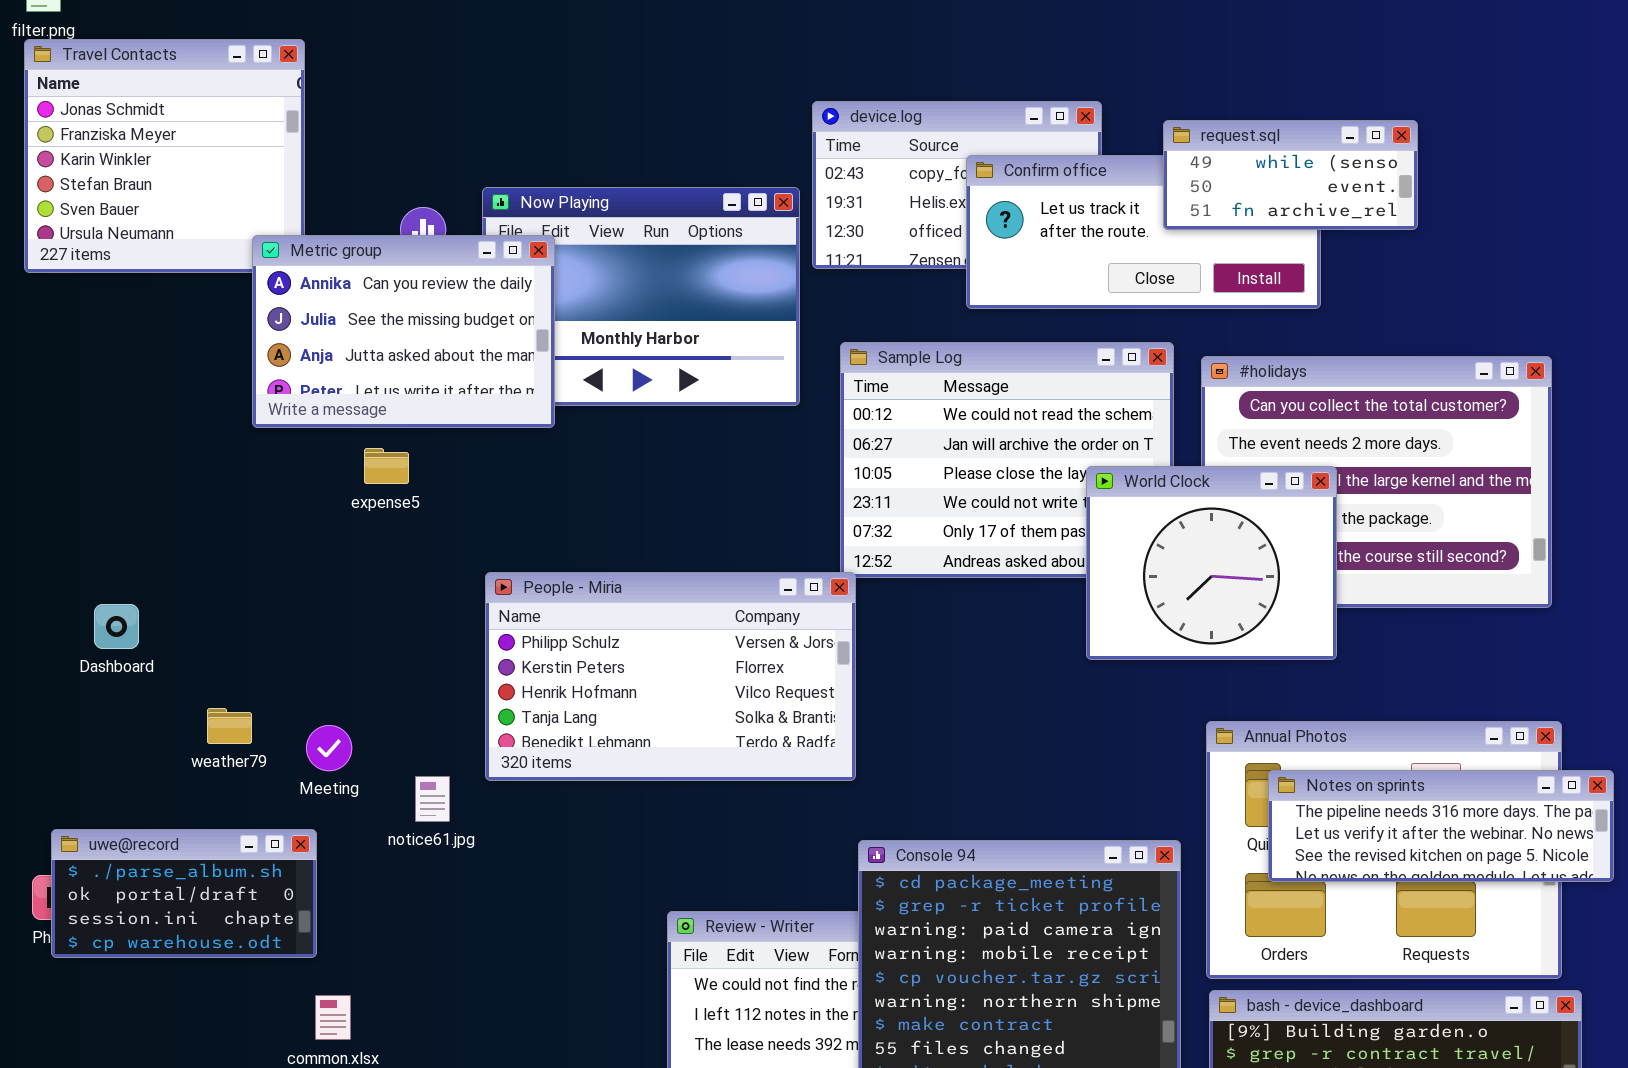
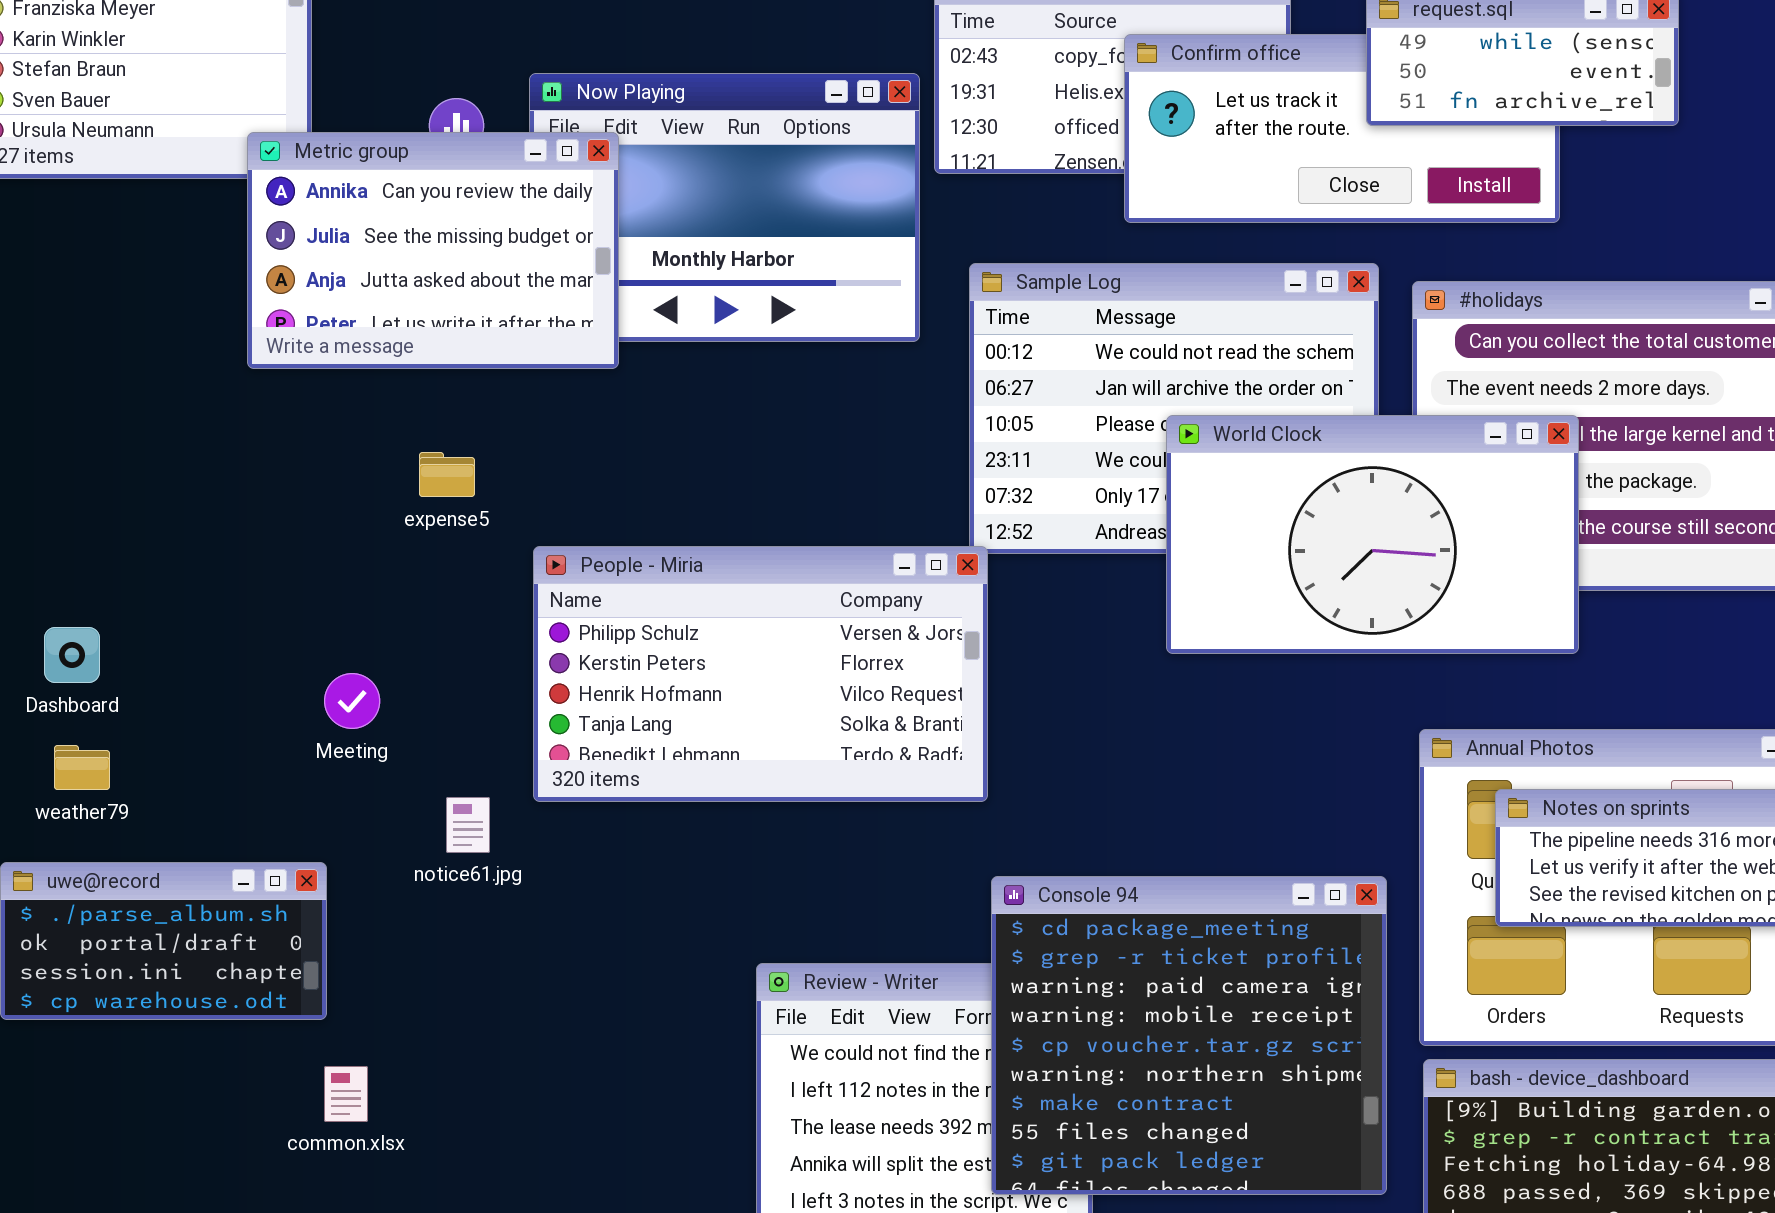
expense5: [364,448,409,484] -> [419,452,475,497], moved
World Clock: [1086,466,1337,660] -> [1166,415,1579,654], resized
Dashboard: [94,604,139,649] -> [44,627,100,683], moved
weather79: [207,708,252,744] -> [54,745,110,790], moved
Meeting: [306,725,352,771] -> [324,673,380,729], moved

